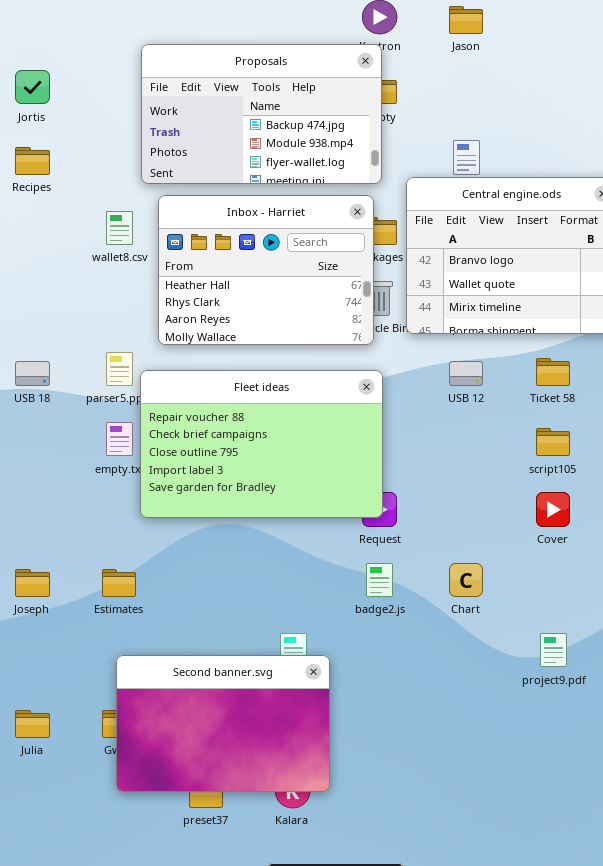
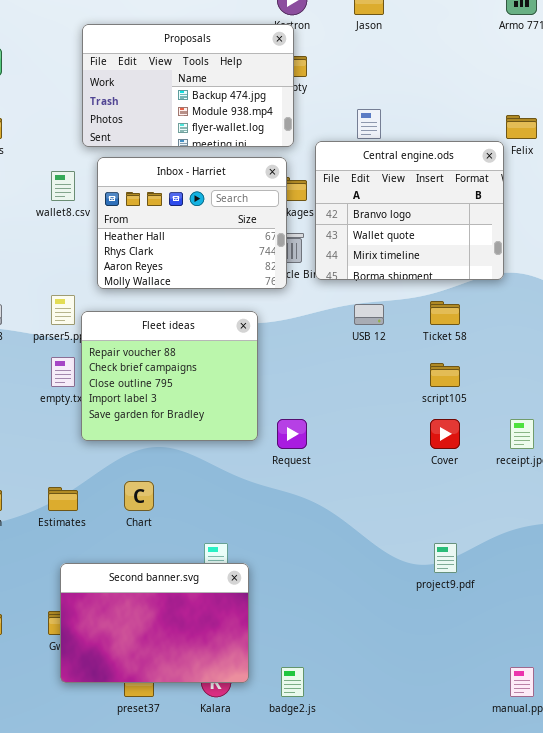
Fleet ideas: [140,370,383,518] -> [81,311,258,441], resized
badge2.js: [366,563,393,597] -> [281,667,304,697], moved
Chart: [449,563,483,597] -> [124,481,154,511], moved

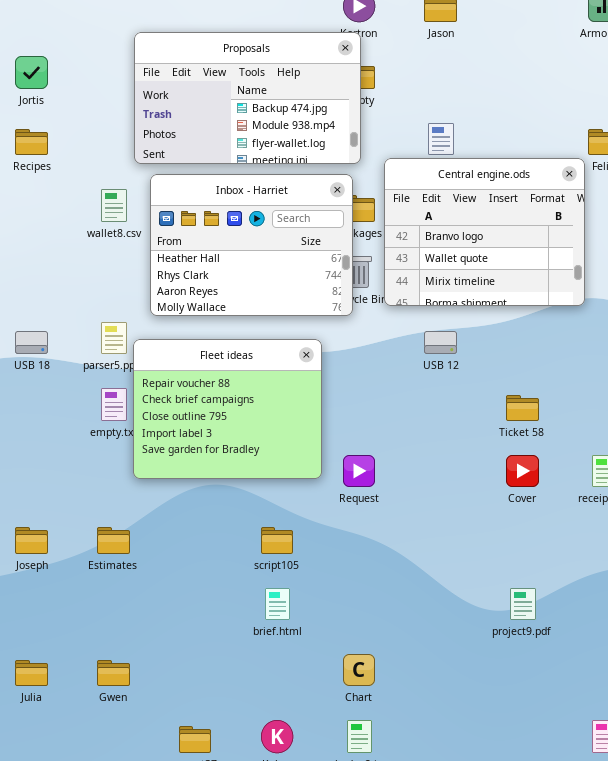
Ticket 58: [430,301,460,325] -> [506,395,539,421], moved
script105: [430,363,460,387] -> [261,527,293,554], moved
Chart: [124,481,154,511] -> [343,654,375,686], moved
Second banner.svg: [60,563,249,683] -> none, closed

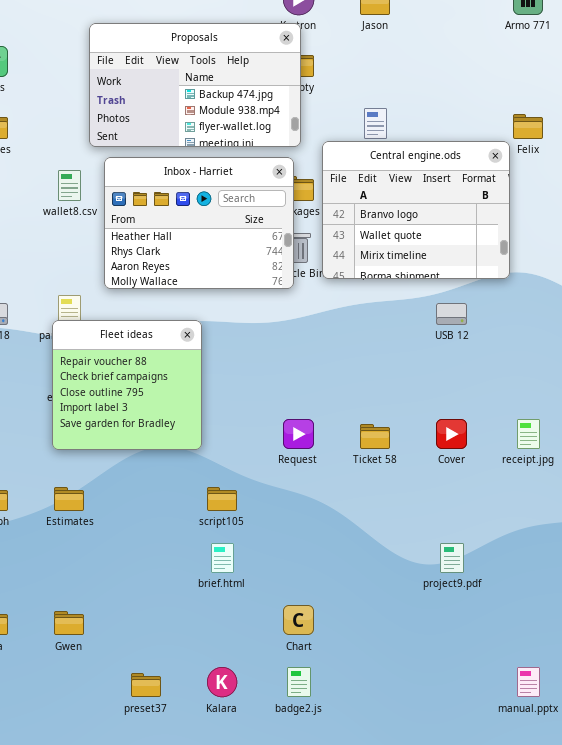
USB 12: [424,331,457,354] -> [436,303,467,325], moved
Fleet ideas: [133,339,322,479] -> [52,320,202,450], moved, resized
Ticket 58: [506,395,539,421] -> [360,424,390,449], moved

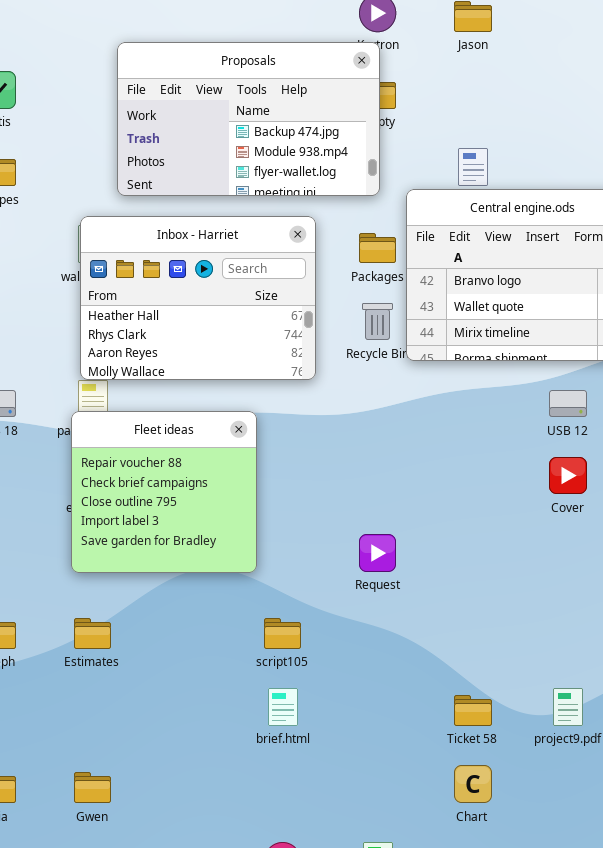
Inbox - Harriet: [104,157,294,289] -> [80,216,316,380], moved
Cover: [436,419,467,449] -> [549,457,587,494], moved
Ticket 58: [360,424,390,449] -> [454,695,492,726], moved
Chart: [283,605,314,635] -> [454,765,492,803], moved

